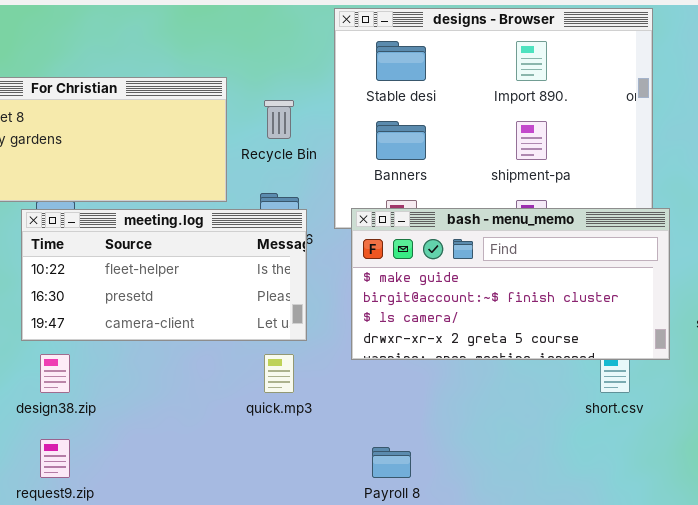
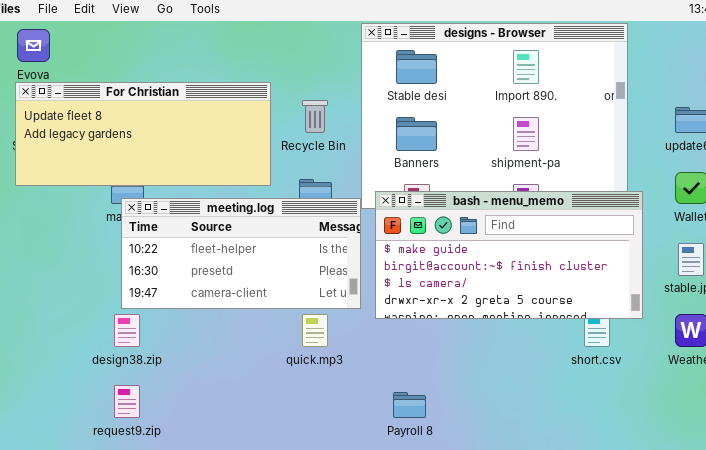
meeting.log: [21,209,307,341] -> [121,198,361,309], moved

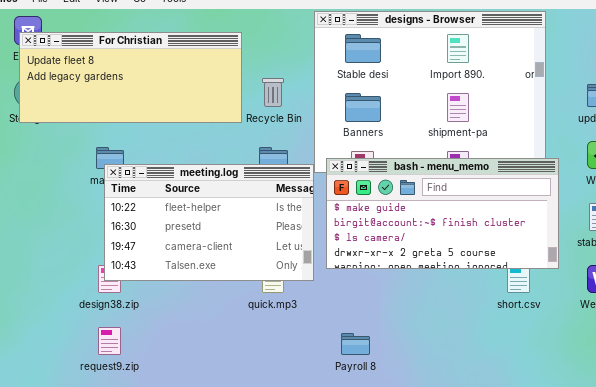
For Christian: [15,82,271,186] -> [19,32,242,123], moved
meeting.log: [121,198,361,309] -> [104,164,314,281], resized

